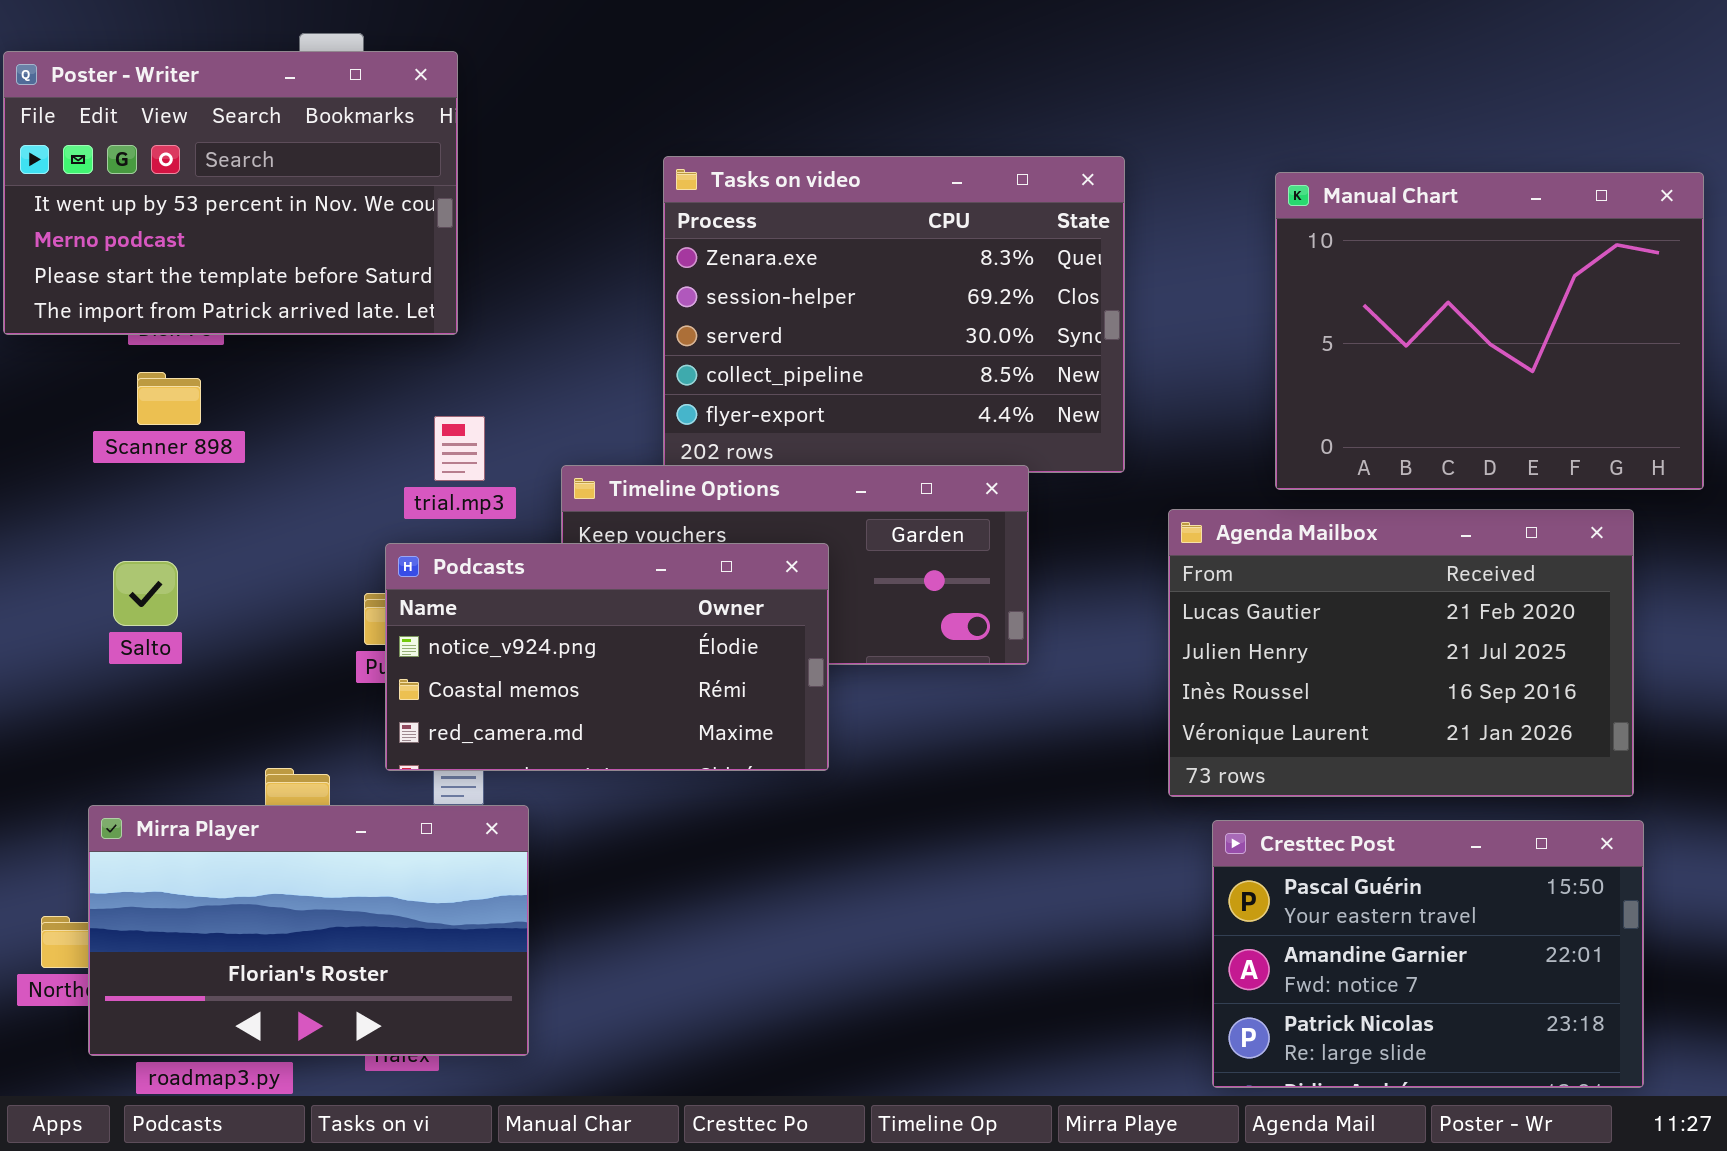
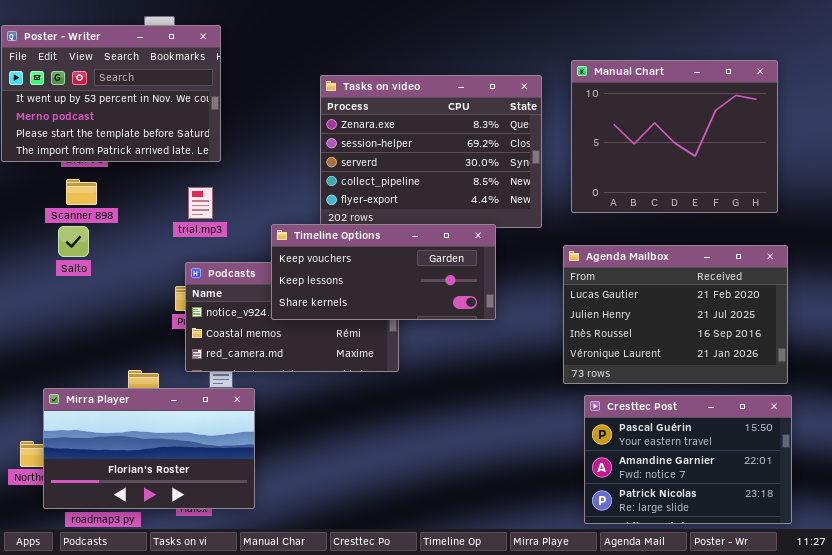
Manual Chart: [1275,172,1704,490] -> [571,60,778,213], moved
trial.mp3: [434,416,485,481] -> [188,187,213,219], moved
Timeline Options: [561,465,1029,665] -> [271,224,496,320], raised
Salto: [113,561,178,626] -> [58,226,89,257], moved

